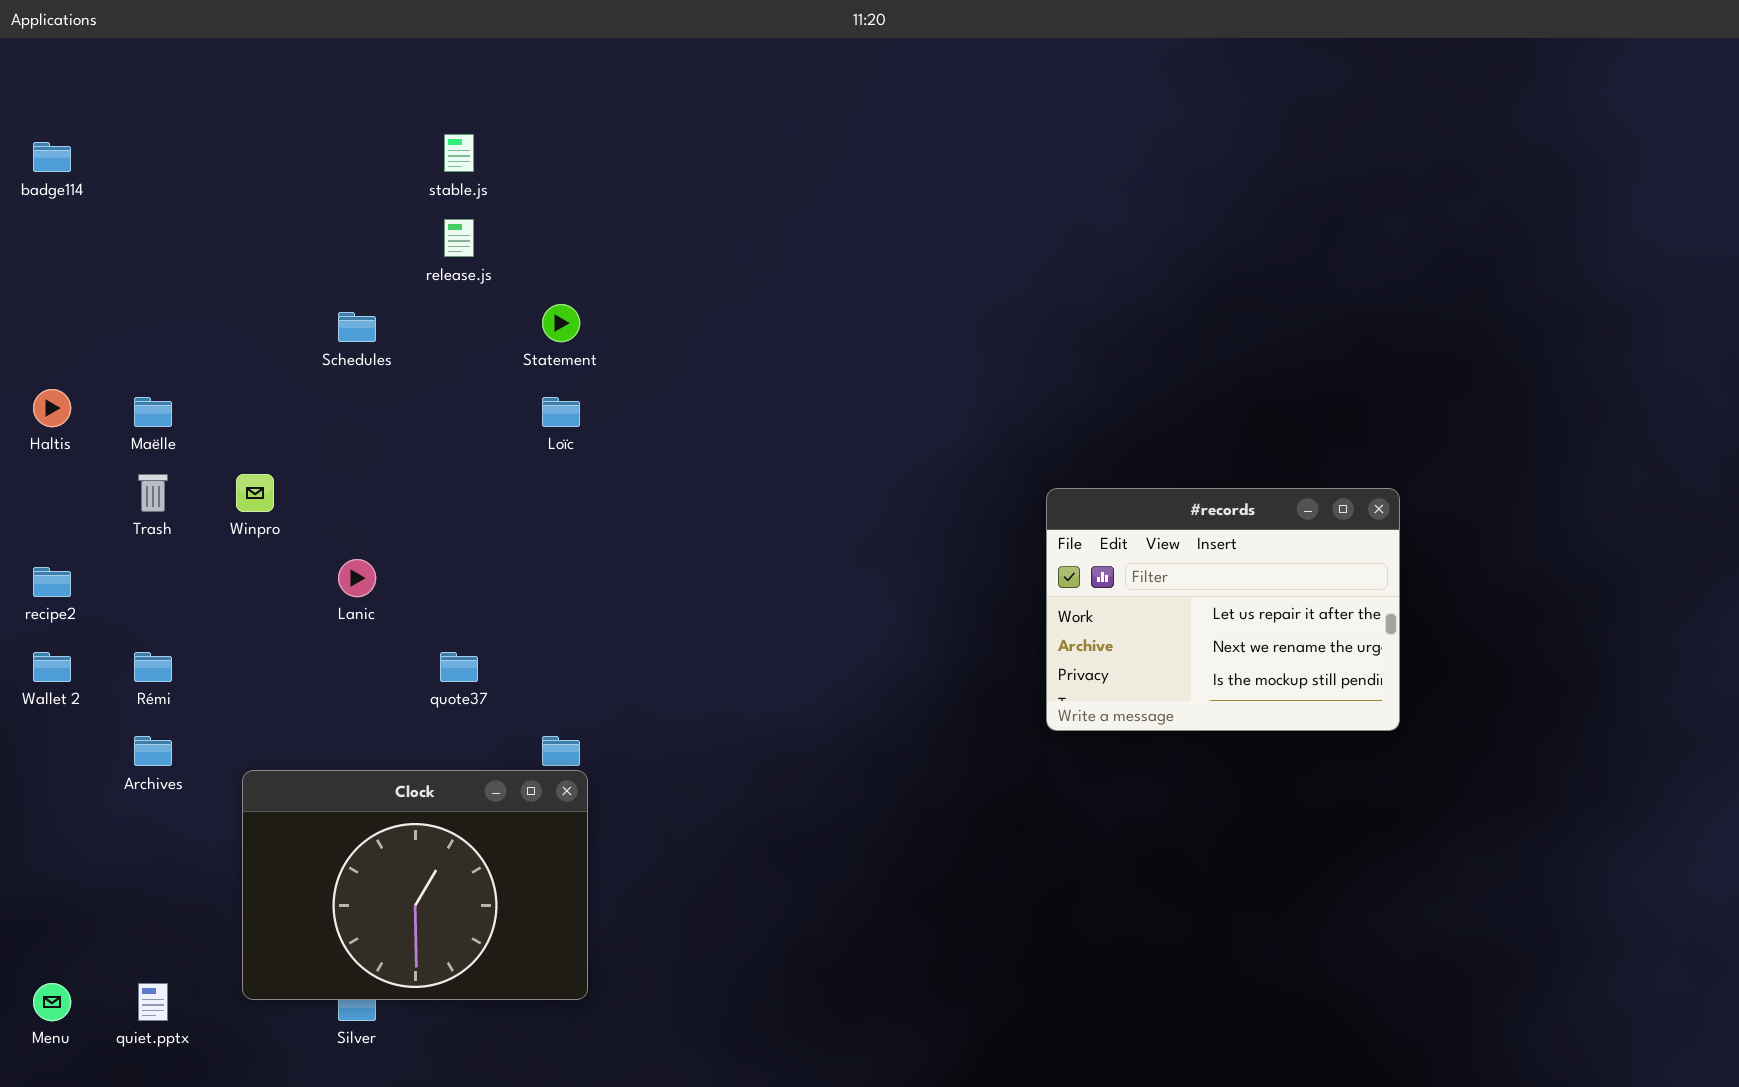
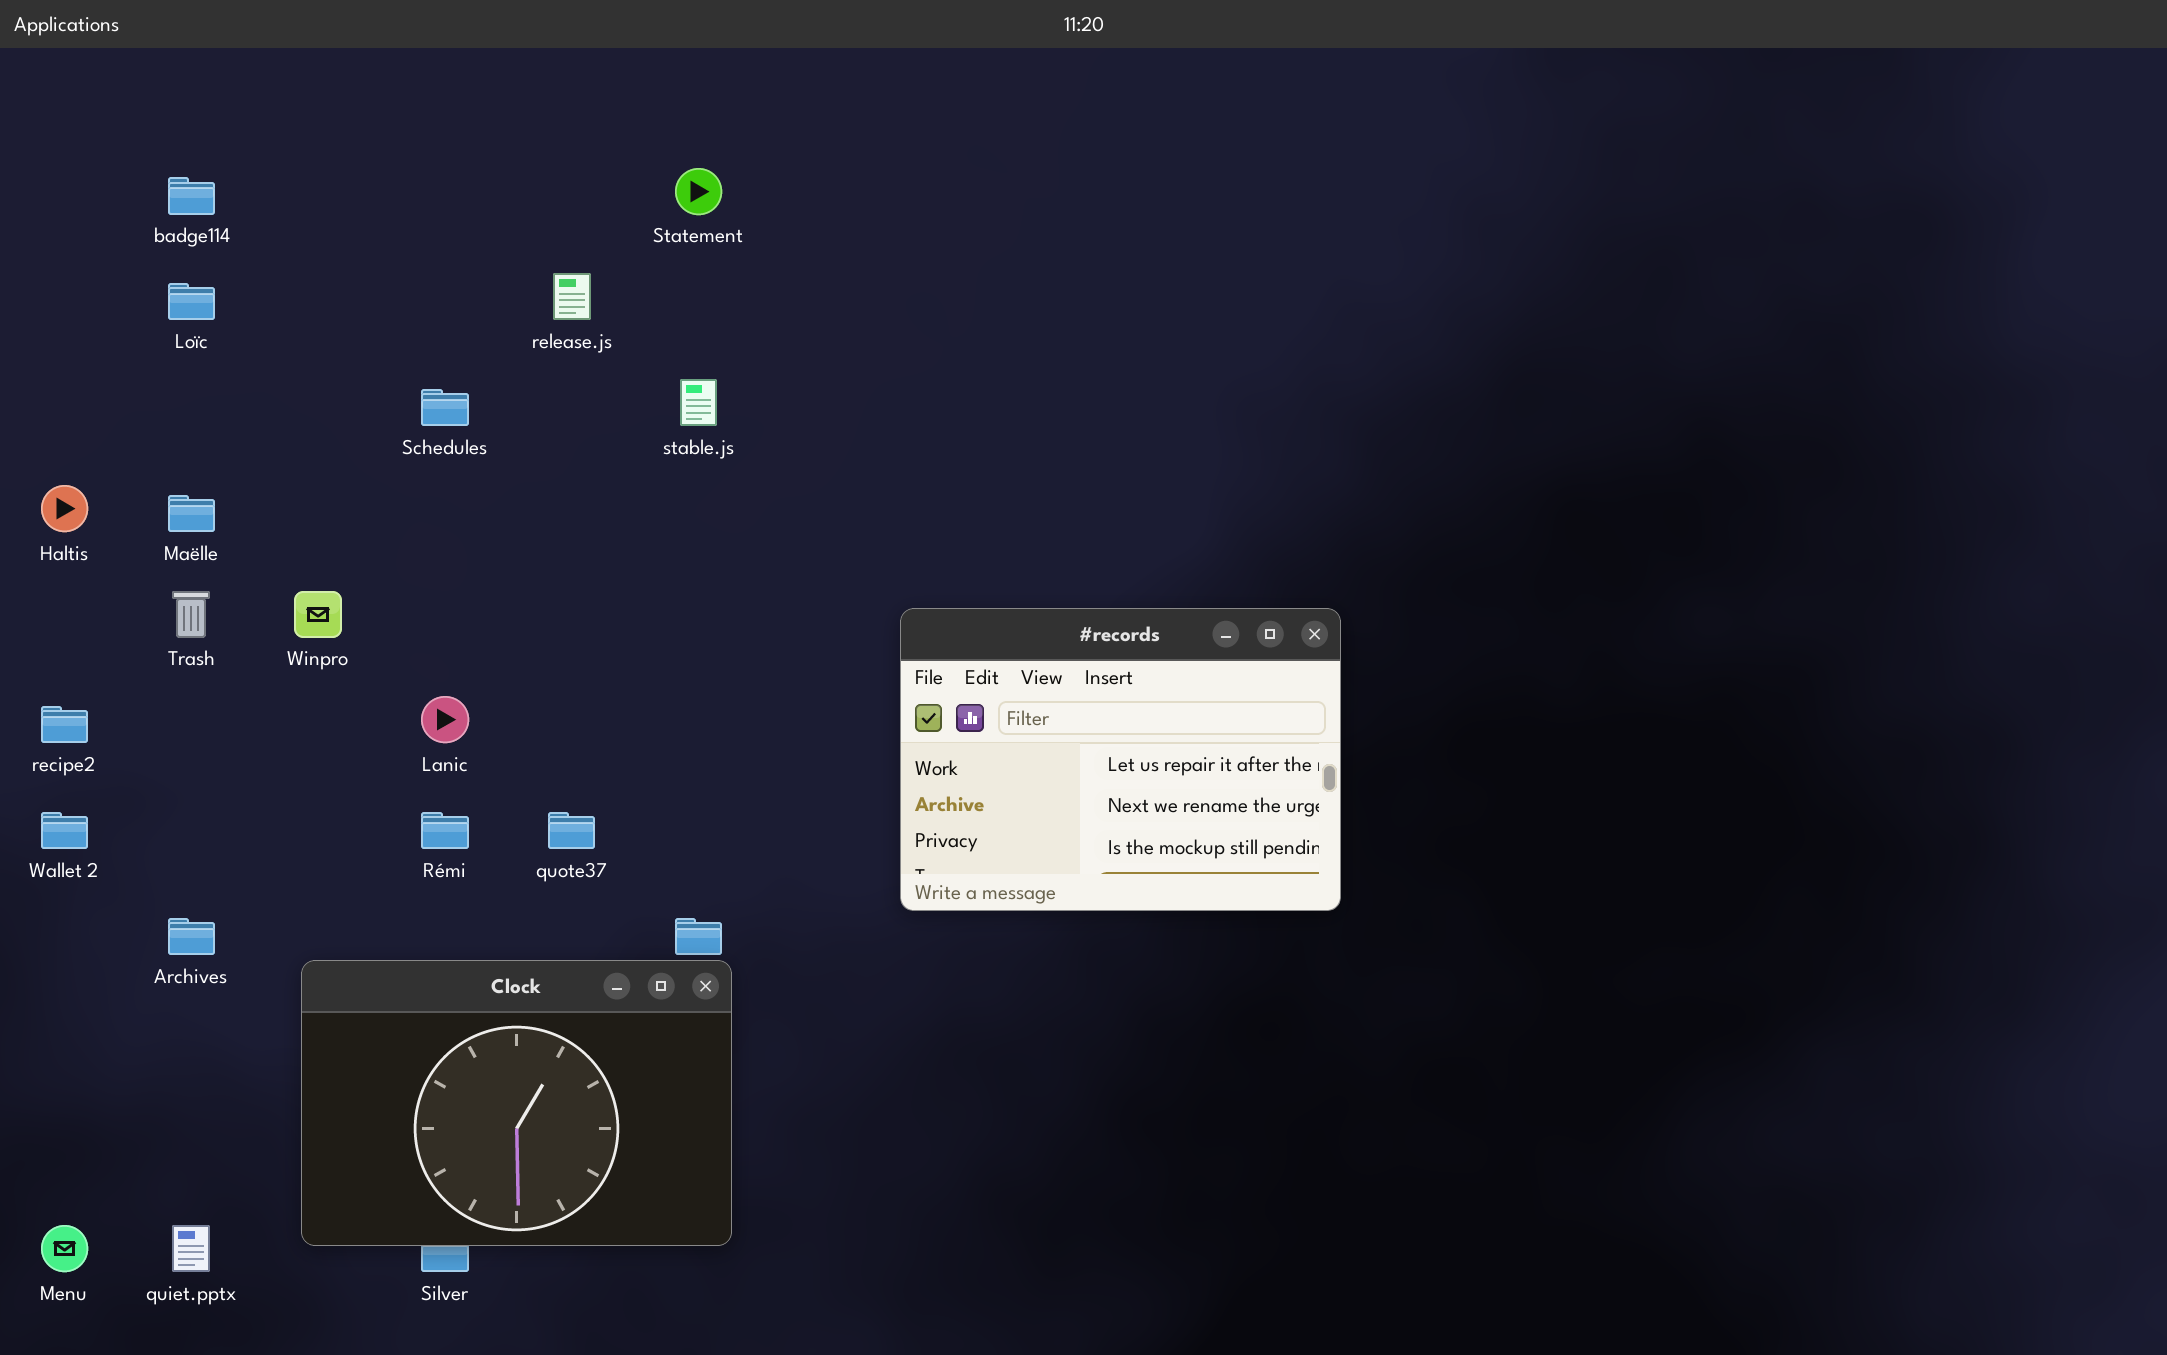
stable.js: [444,134,474,172] -> [680,379,717,426], moved
badge114: [33,142,71,172] -> [168,177,215,215], moved
Statement: [542,304,580,342] -> [675,168,722,215], moved
Loïc: [542,397,580,427] -> [168,283,215,320], moved
#records: [1046,488,1400,731] -> [900,608,1341,911], moved
Rémi: [134,652,172,682] -> [421,812,469,849], moved

